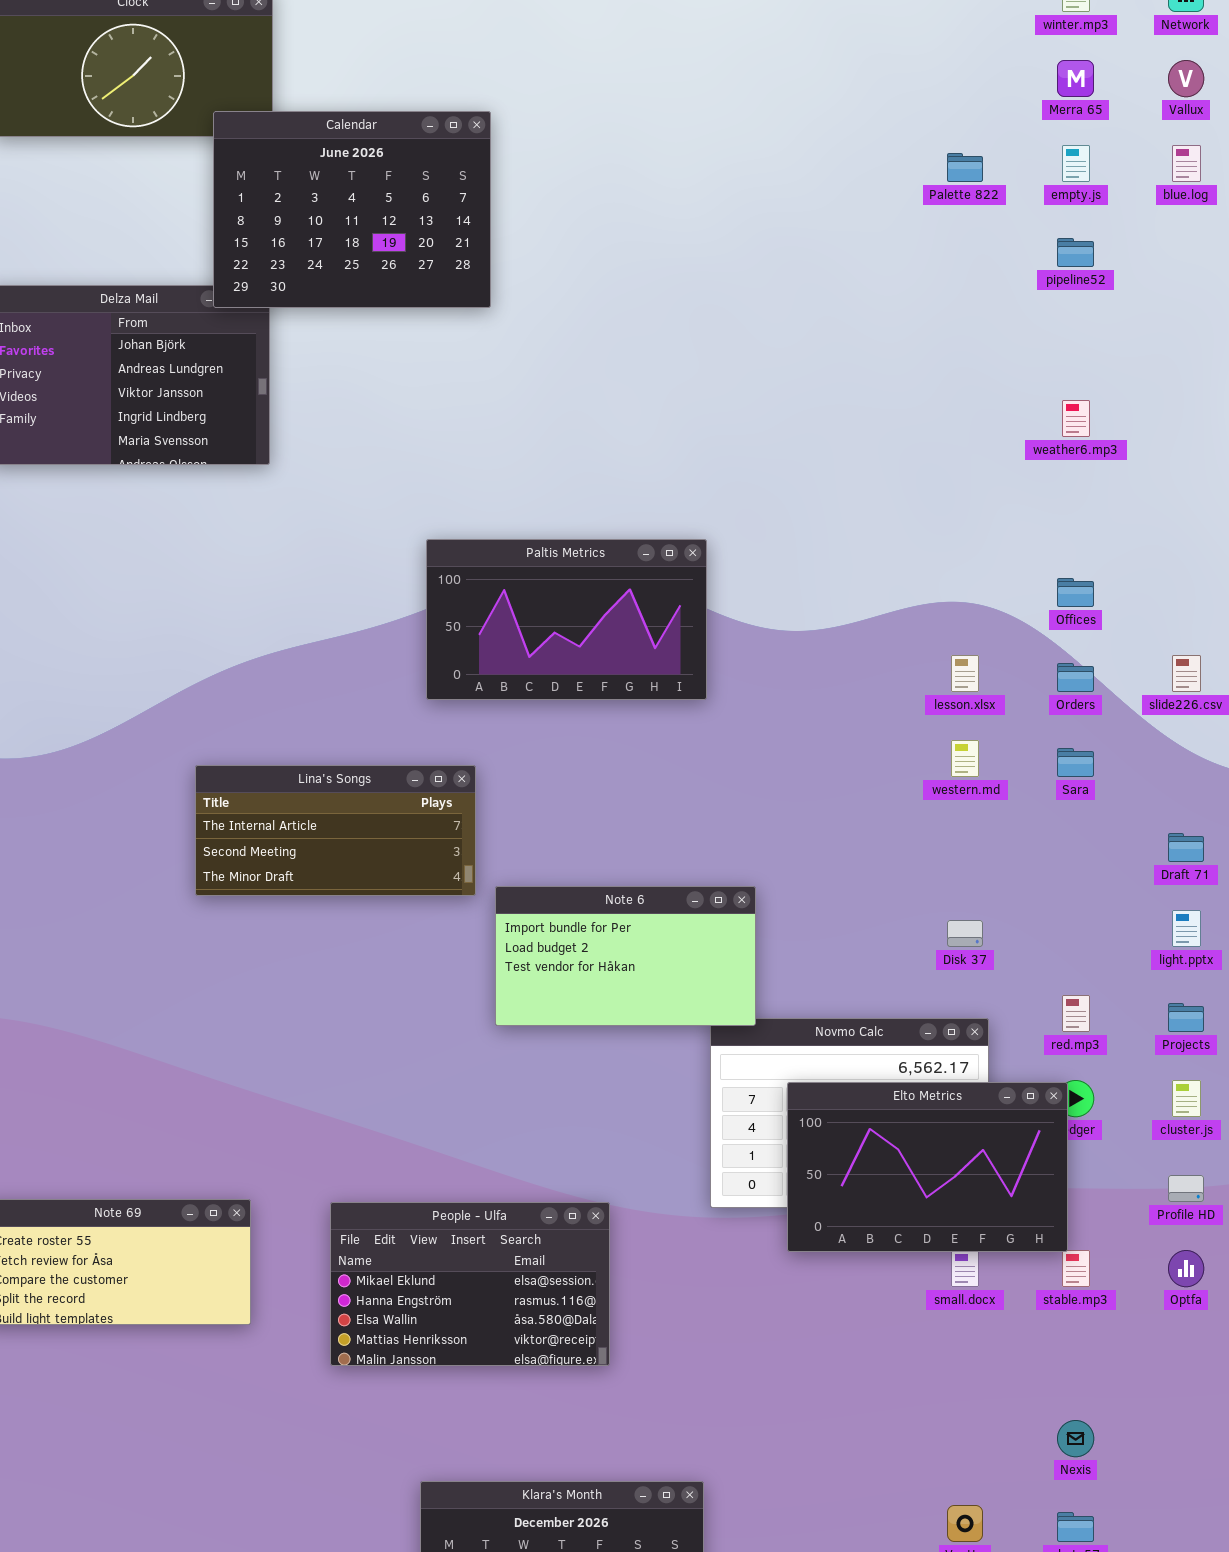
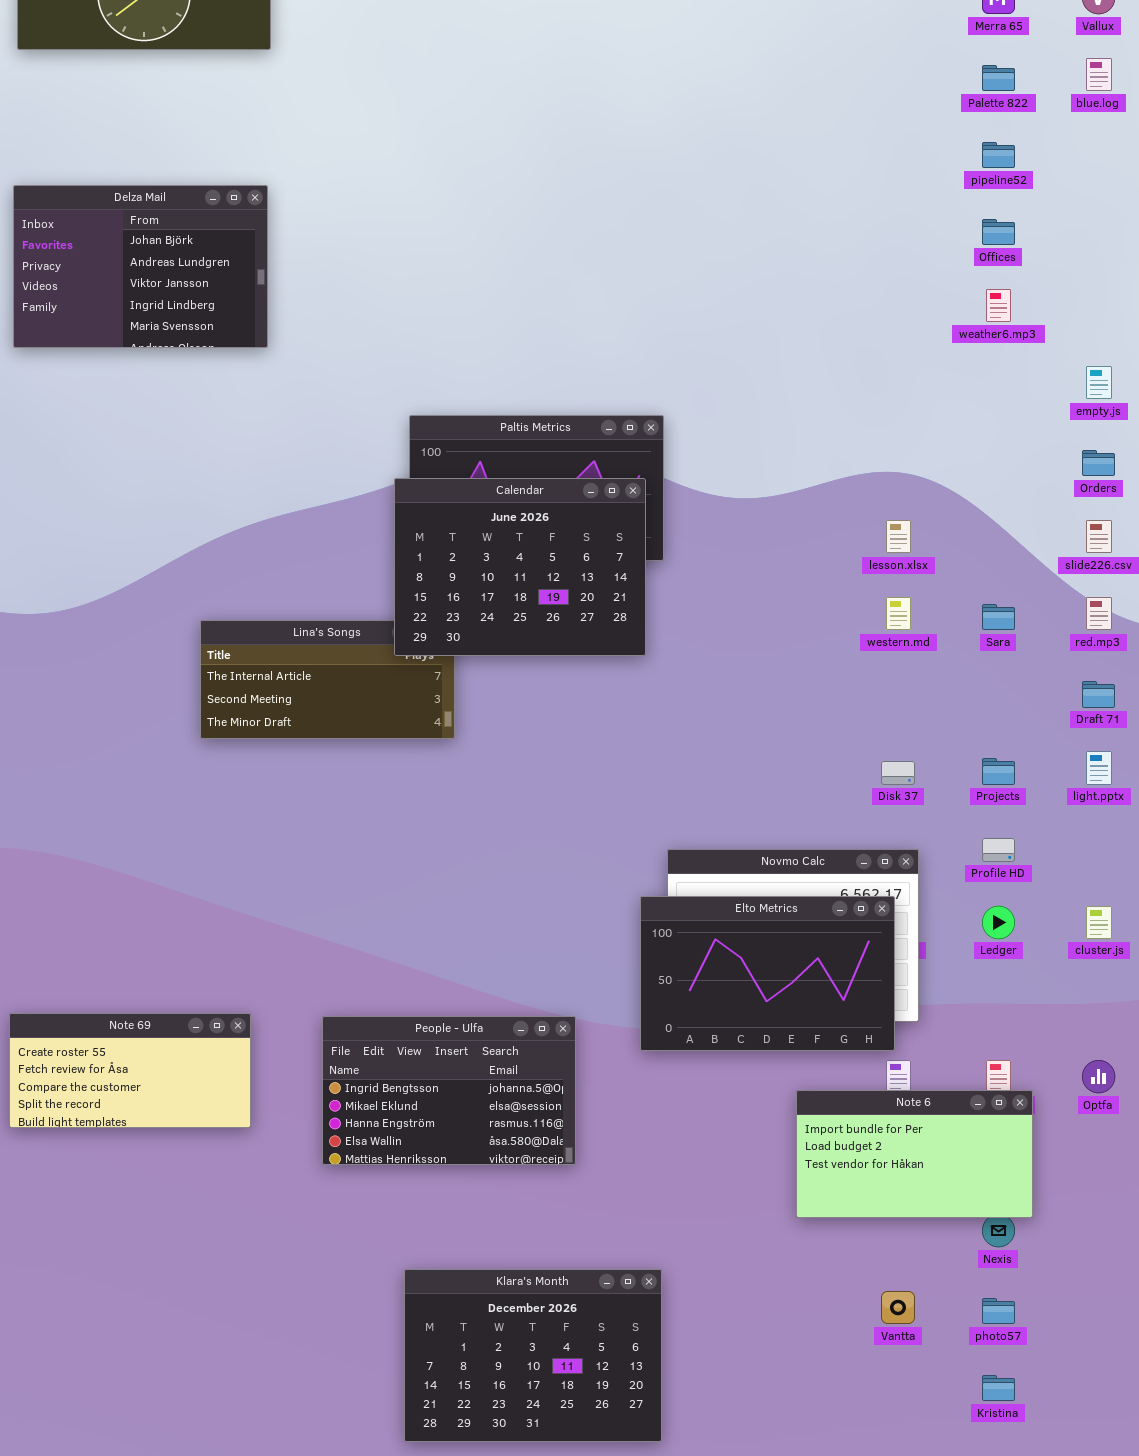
Calendar: [213,111,491,308] -> [394,478,646,656], moved
empty.js: [1062,145,1090,182] -> [1086,366,1112,399], moved
Palette 822: [947,153,983,182] -> [982,65,1015,91], moved
Offices: [1057,578,1094,607] -> [982,219,1015,245], moved
Orders: [1057,663,1094,692] -> [1082,450,1115,476], moved
Note 6: [495,886,756,1026] -> [796,1090,1033,1218], moved
red.mp3: [1062,995,1090,1032] -> [1086,597,1112,630], moved
Projects: [1168,1003,1204,1032] -> [982,758,1015,785], moved
Elto Metrics: [787,1082,1068,1252] -> [640,896,895,1051], moved
Profile HD: [1168,1175,1204,1202] -> [982,838,1015,862], moved
People - Ulfa: [330,1202,610,1366] -> [322,1016,576,1165], scrolled up 1 row

